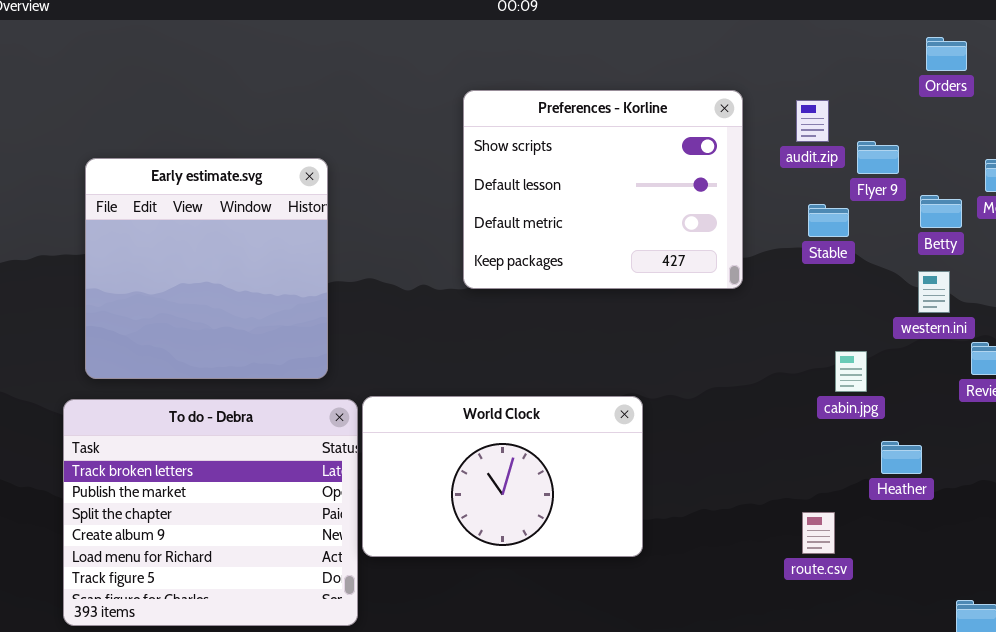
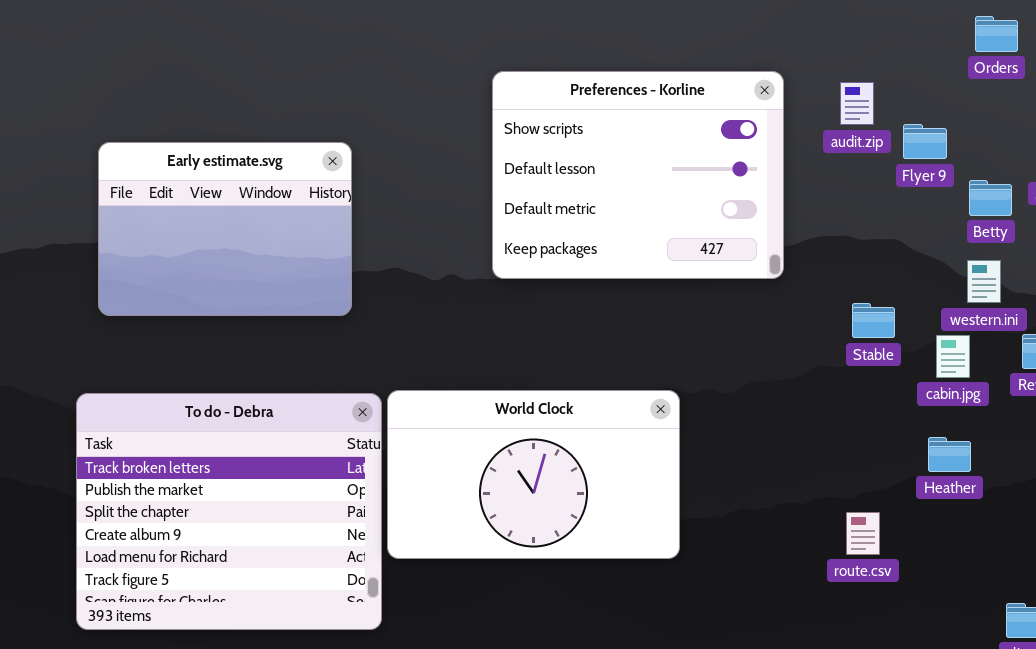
Early estimate.svg: [85,158,328,379] -> [98,142,352,316], resized
Stable: [808,204,849,237] -> [852,303,895,338], moved
cabin.jpg: [835,351,867,392] -> [936,335,970,378], moved

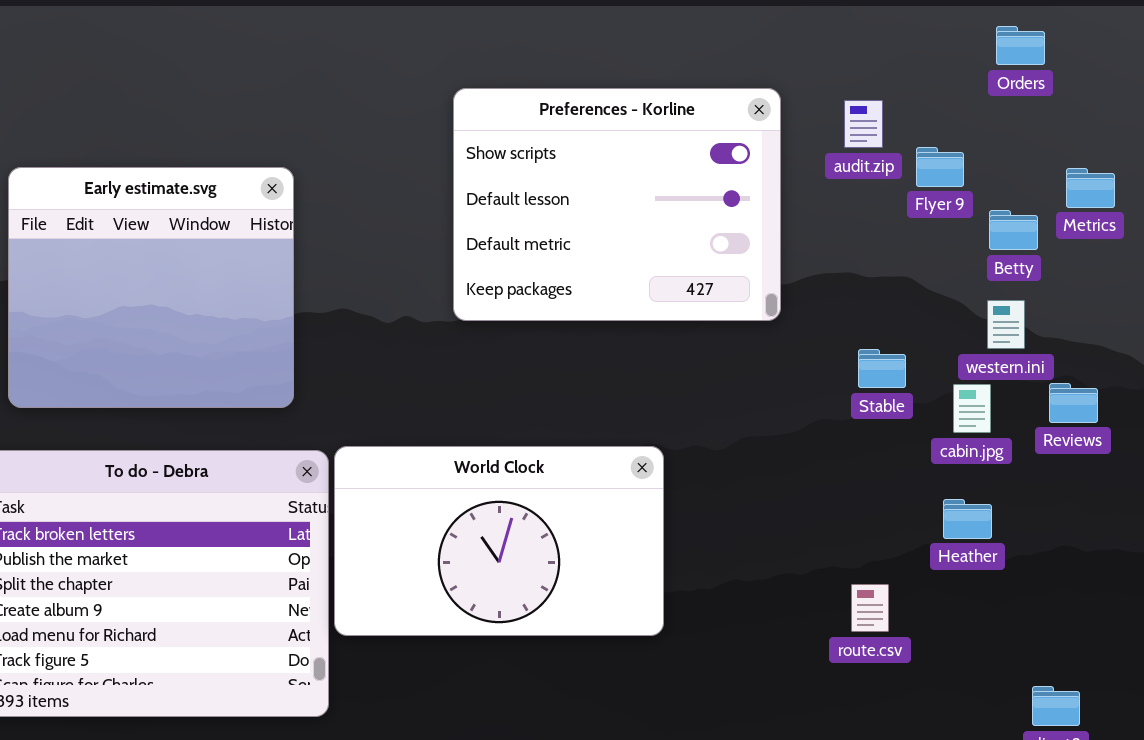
Early estimate.svg: [98,142,352,316] -> [8,167,294,408], resized

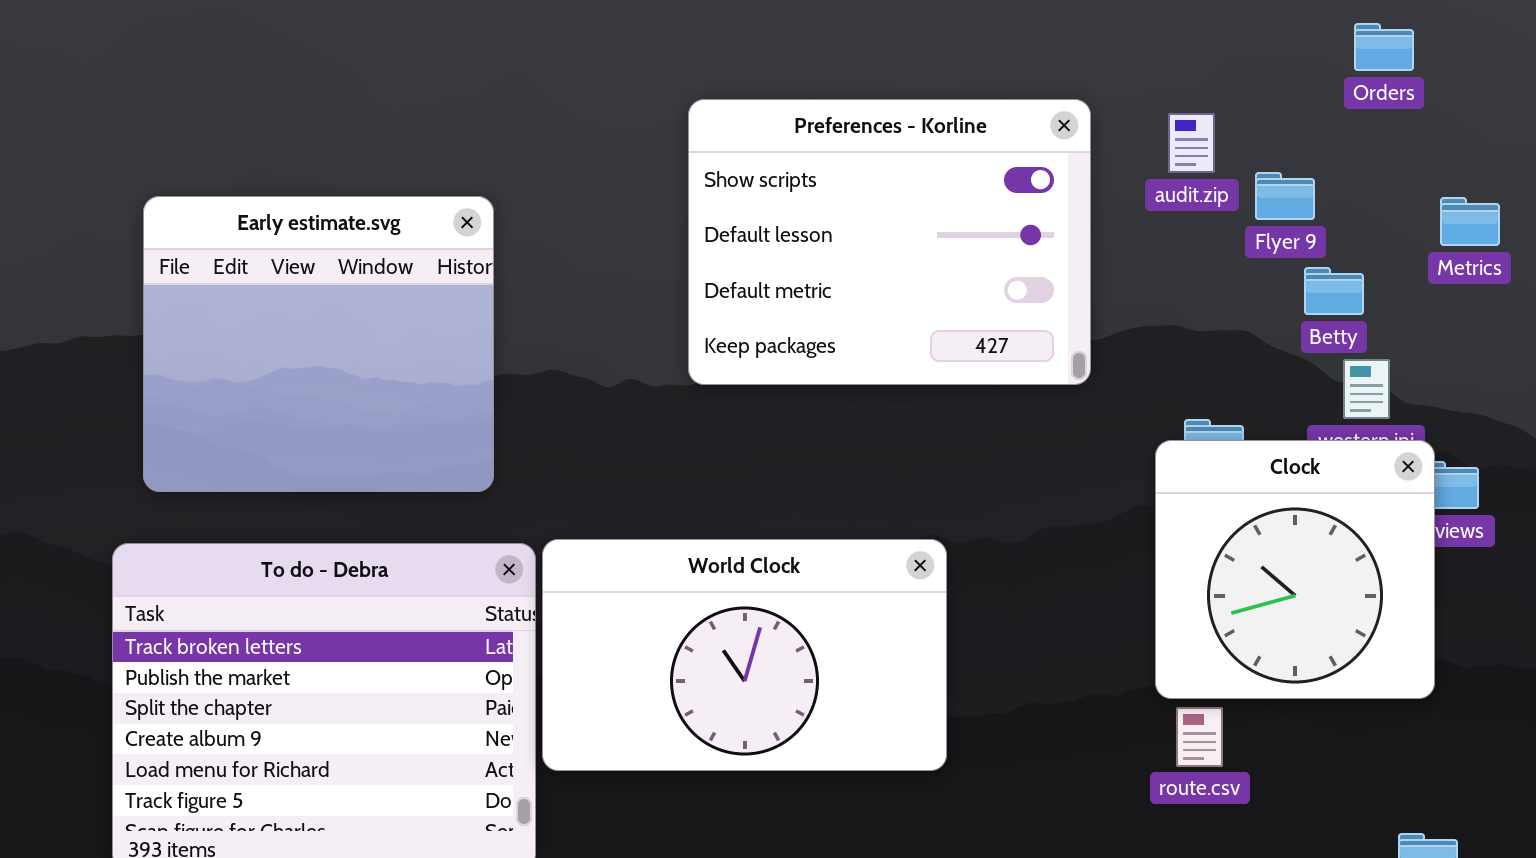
Betty: [989,210,1038,250] -> [1304,267,1364,315], moved
Clock: none -> [1155,440,1435,699], opened

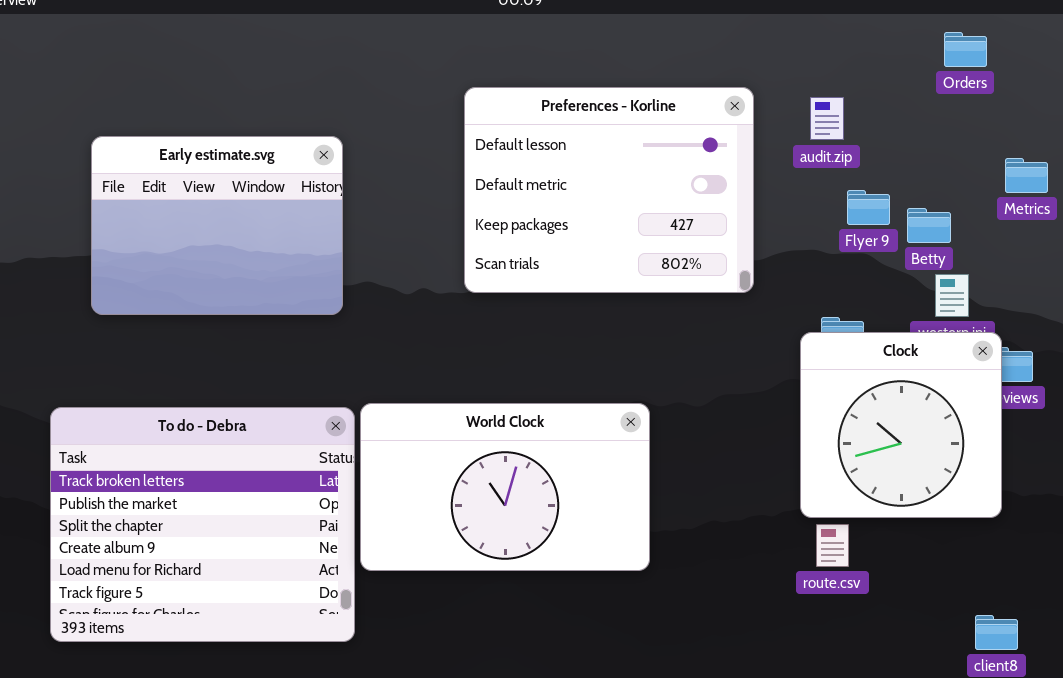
Preferences - Korline: [688,99,1091,385] -> [464,87,754,293], scrolled down 1 row
Flyer 9: [1255,172,1315,220] -> [847,190,890,225], moved
Early estimate.svg: [143,196,494,492] -> [91,136,343,315], moved, resized

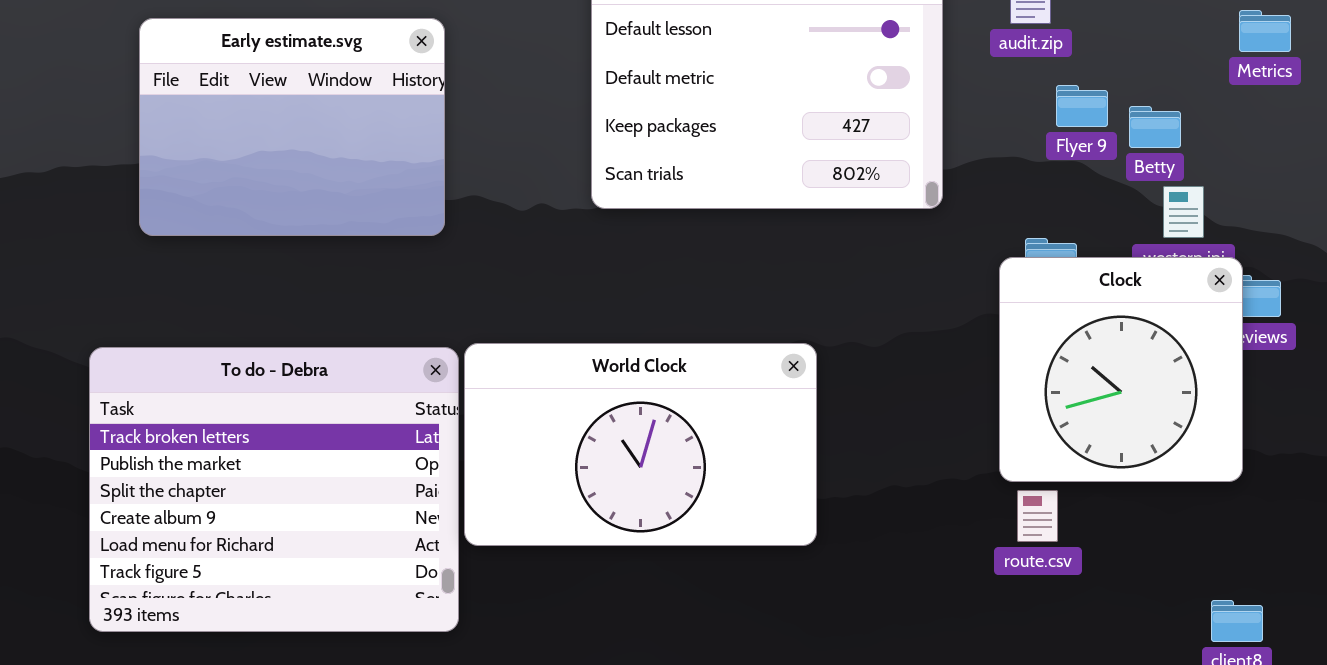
Metrics: [1005,158,1048,193] -> [1239,10,1291,52], moved

